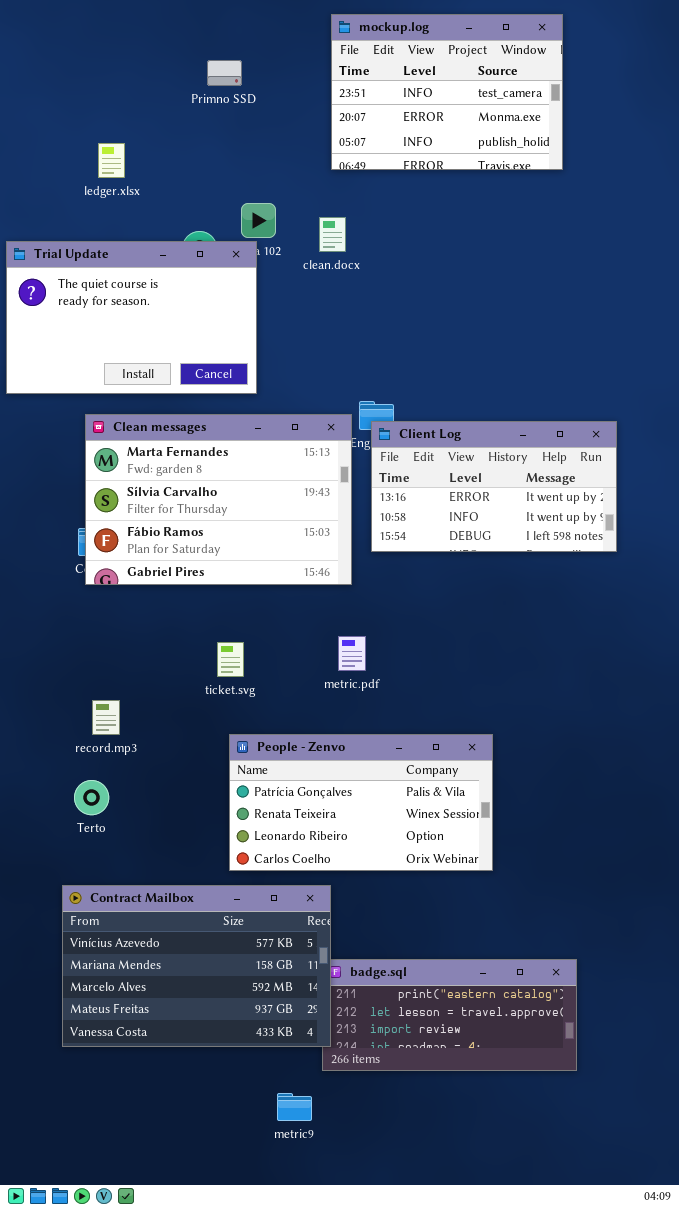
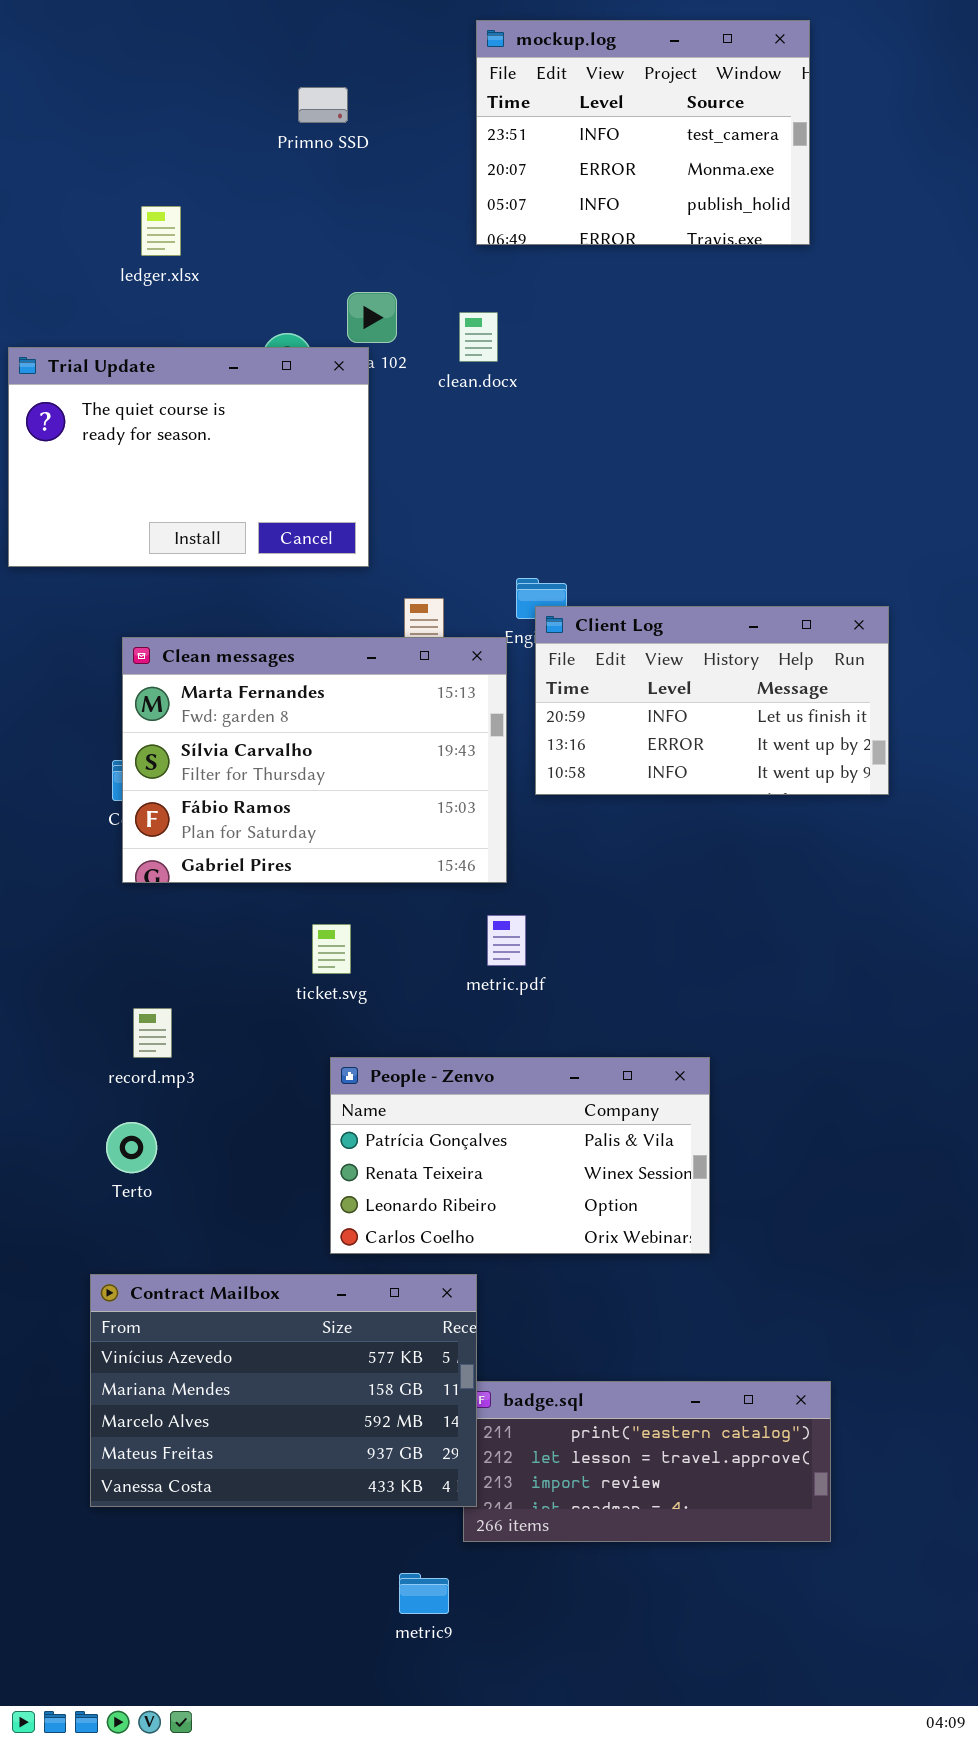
Clean messages: [85,414,352,585] -> [122,637,507,883], moved
Client Log: [371,421,617,552] -> [535,606,889,795], scrolled up 1 row

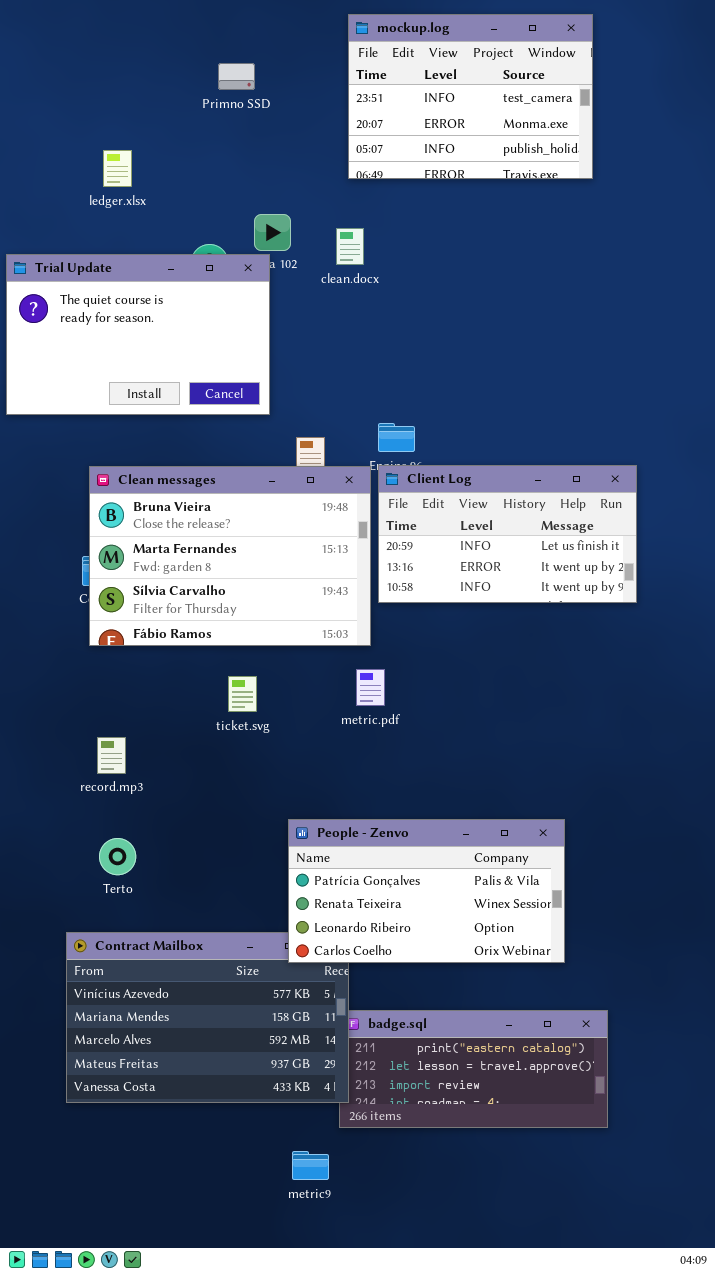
Client Log: [535,606,889,795] -> [378,465,637,603], moved
Clean messages: [122,637,507,883] -> [89,466,371,646], scrolled up 1 row
People - Zenvo: [330,1057,710,1254] -> [288,819,565,963], moved
Terto: [106,1122,157,1173] -> [99,838,136,875], moved

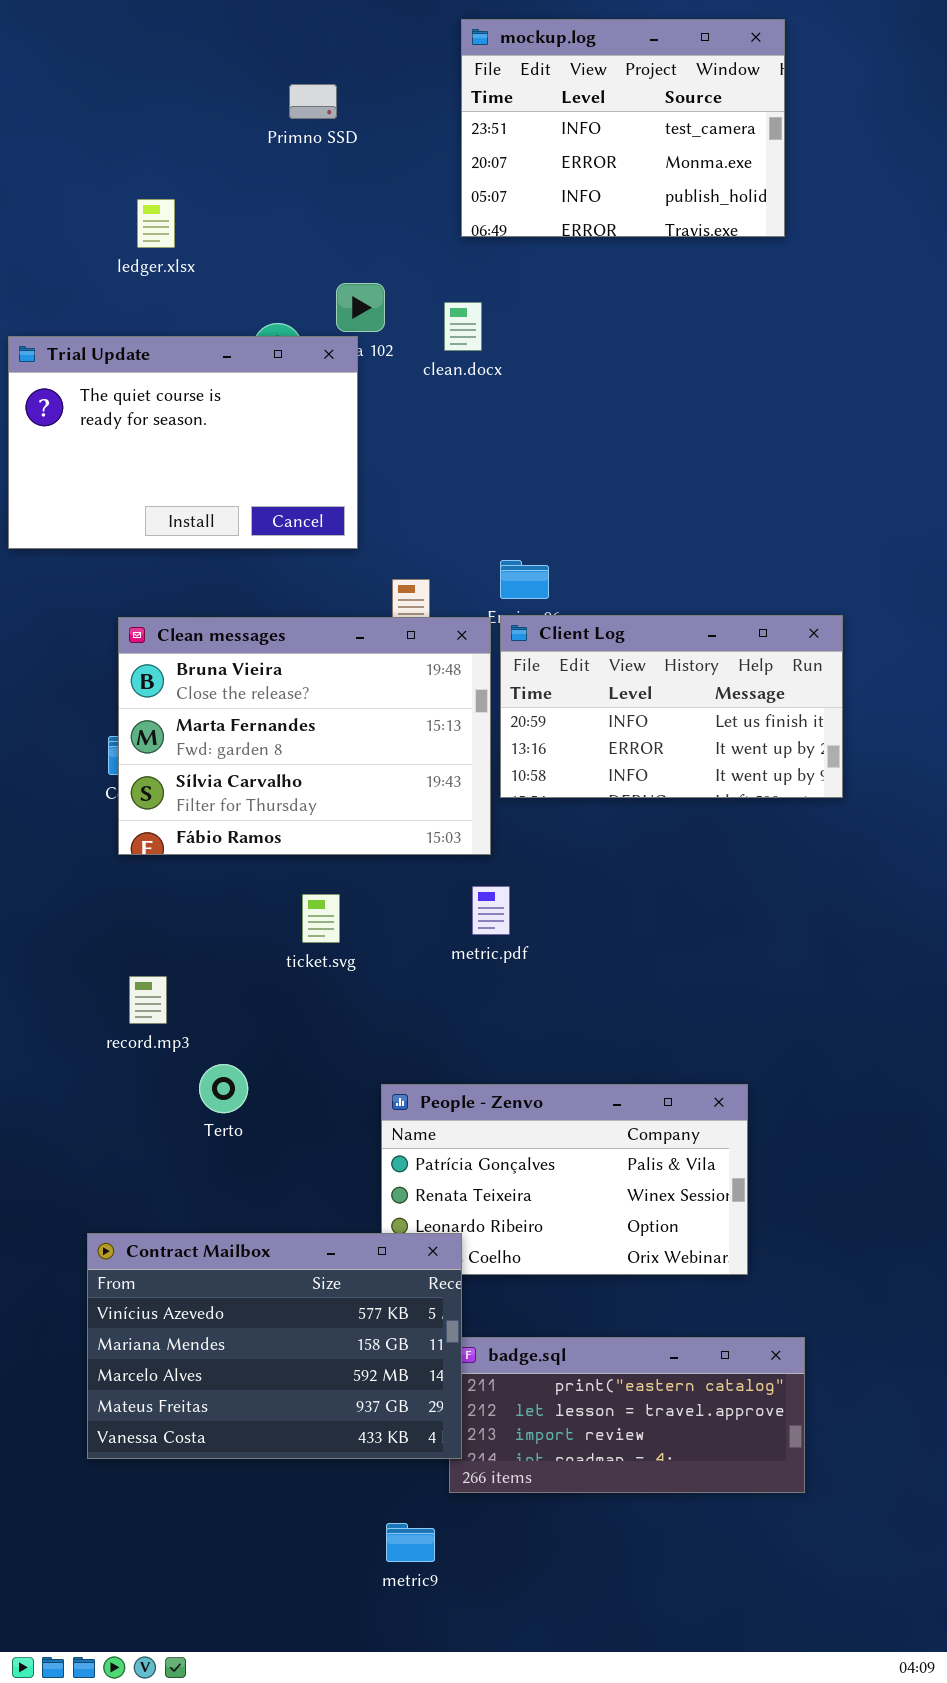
Terto: [99,838,136,875] -> [199,1064,248,1113], moved
Contract Mailbox: [66,932,349,1103] -> [87,1233,462,1459], raised

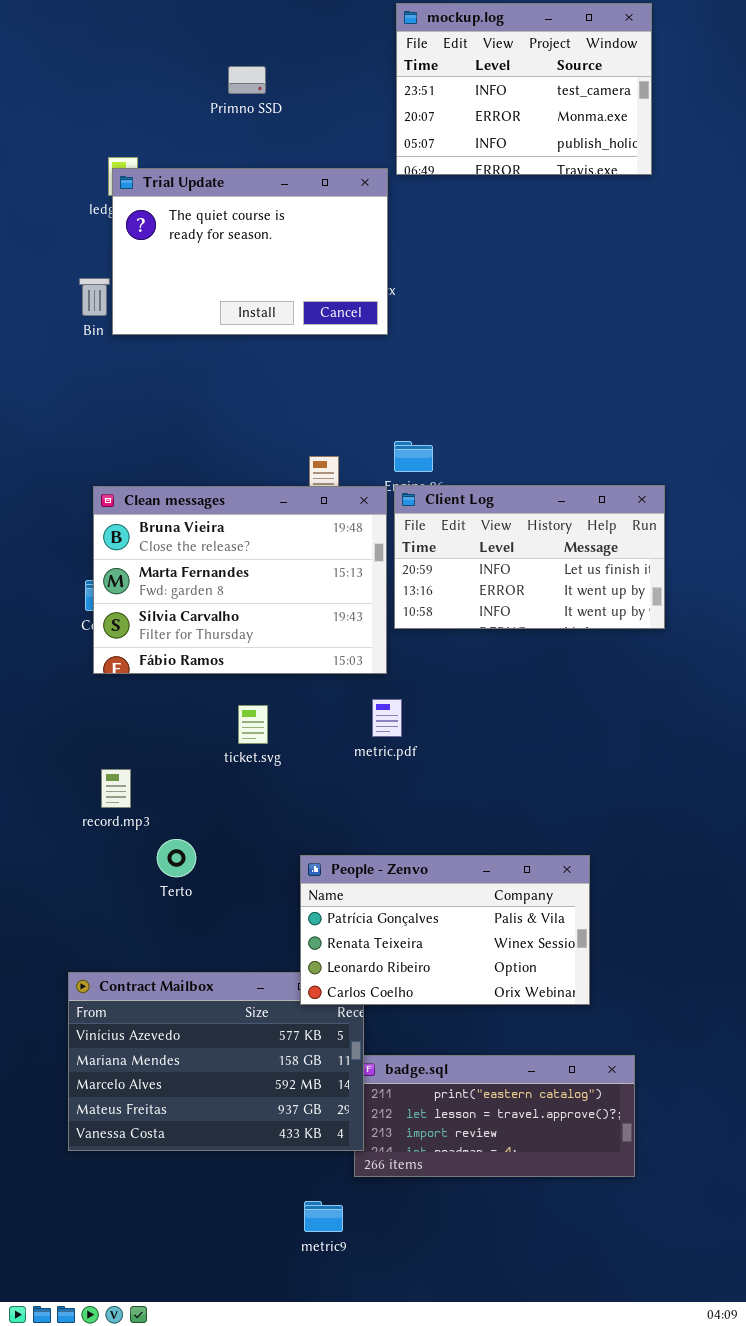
mockup.log: [461,19,785,237] -> [396,3,652,175], moved
Trial Update: [8,336,358,549] -> [112,168,388,335], moved
People - Zenvo: [381,1084,748,1275] -> [300,855,590,1005], raised

